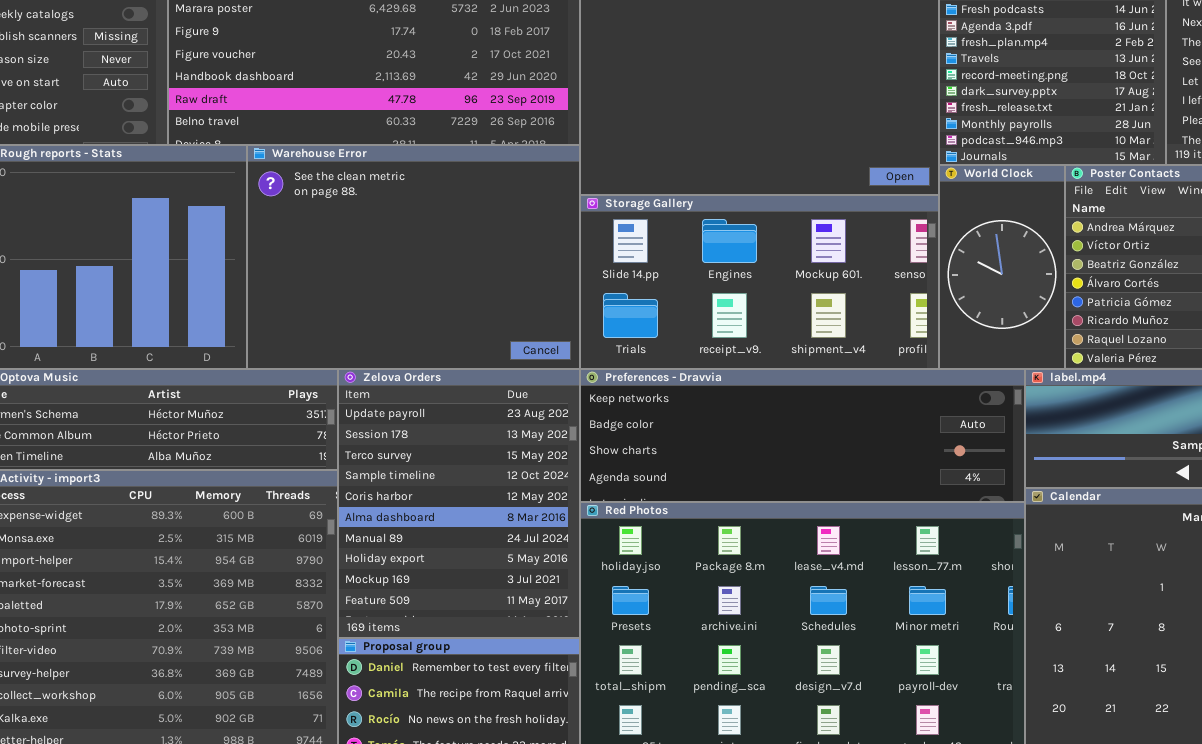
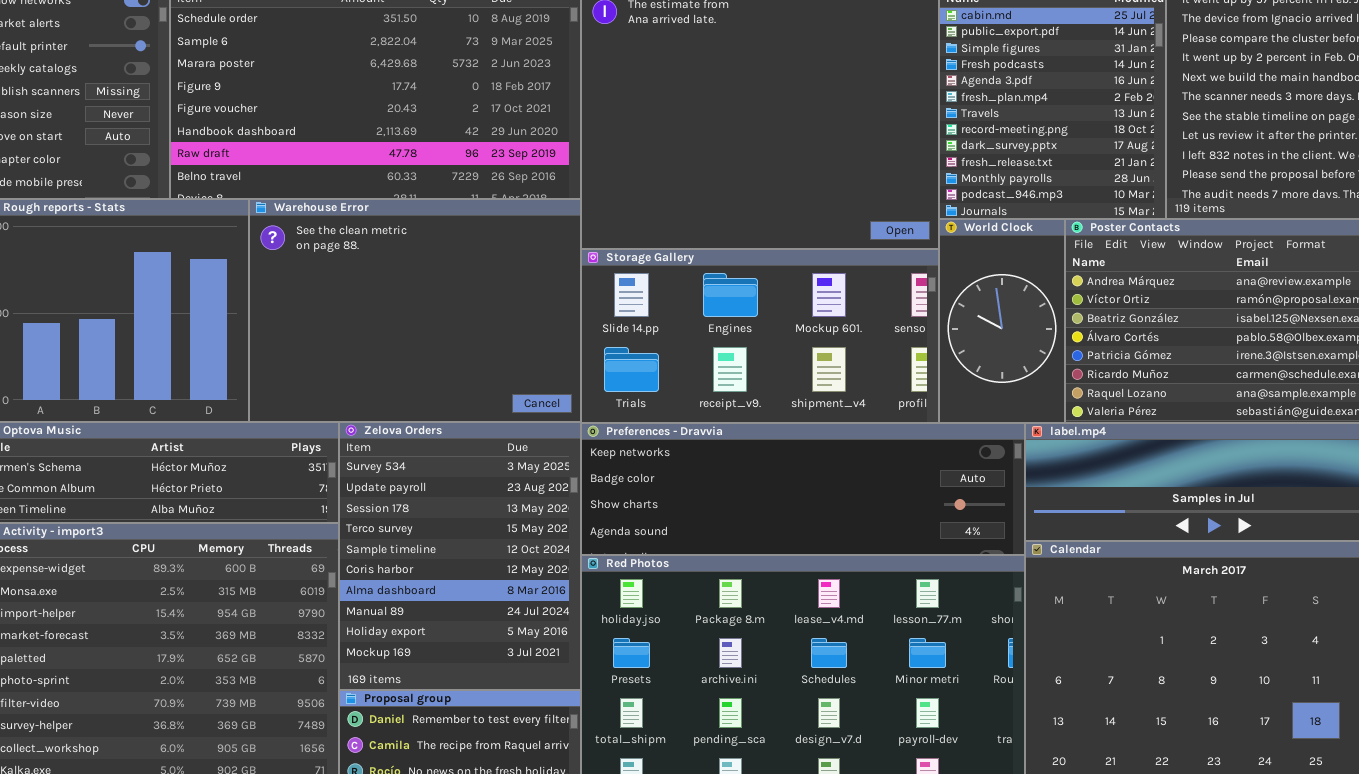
Zelova Orders: [338,369,580,638] -> [339,422,581,690], scrolled up 1 row

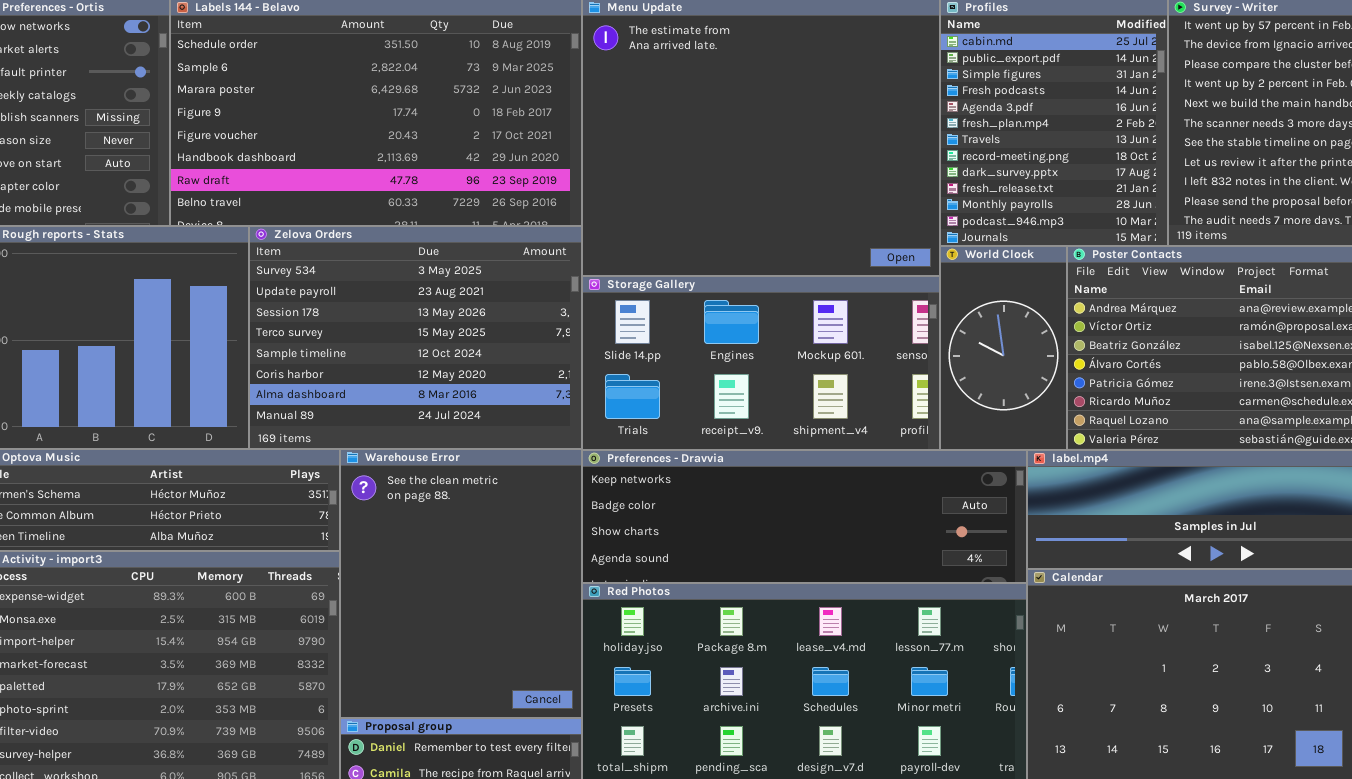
Warehouse Error: [249,199,581,422] -> [340,449,582,718], moved, resized
Zelova Orders: [339,422,581,690] -> [249,226,582,449], moved, resized

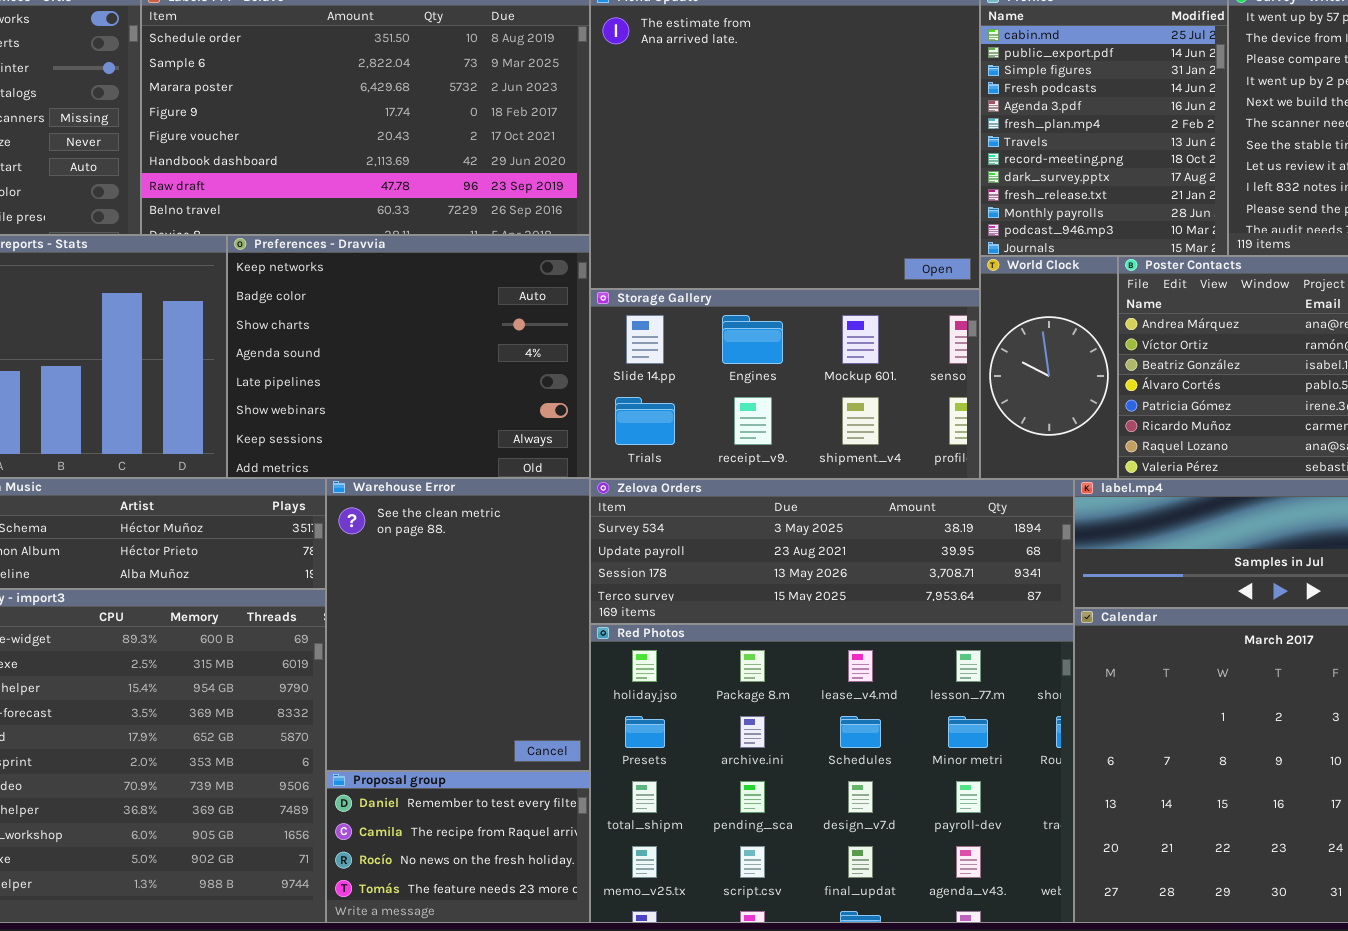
Zelova Orders: [249,226,582,449] -> [590,479,1074,624], moved, resized
Preferences - Dravvia: [582,450,1027,583] -> [227,235,590,478], moved, resized

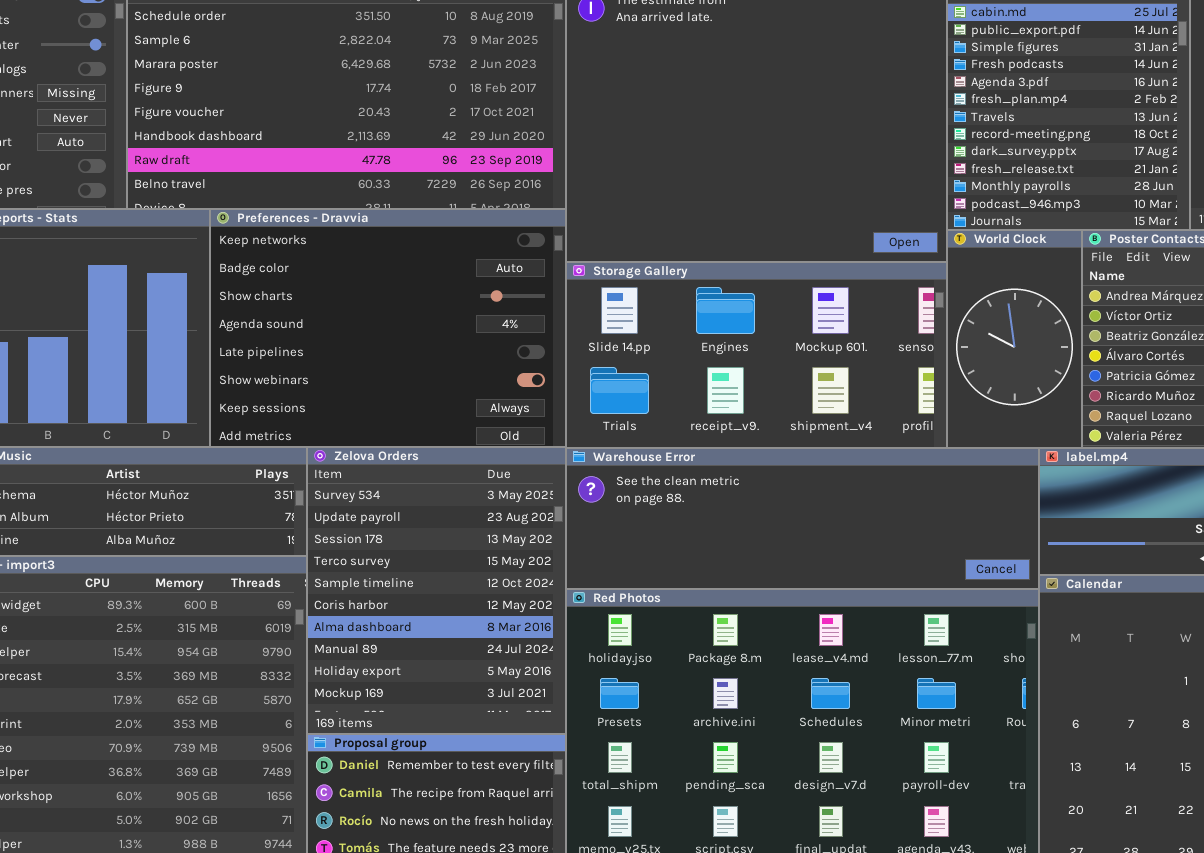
Warehouse Error: [326,478,590,771] -> [566,448,1039,589], moved, resized
Zelova Orders: [590,479,1074,624] -> [307,447,566,734], moved, resized

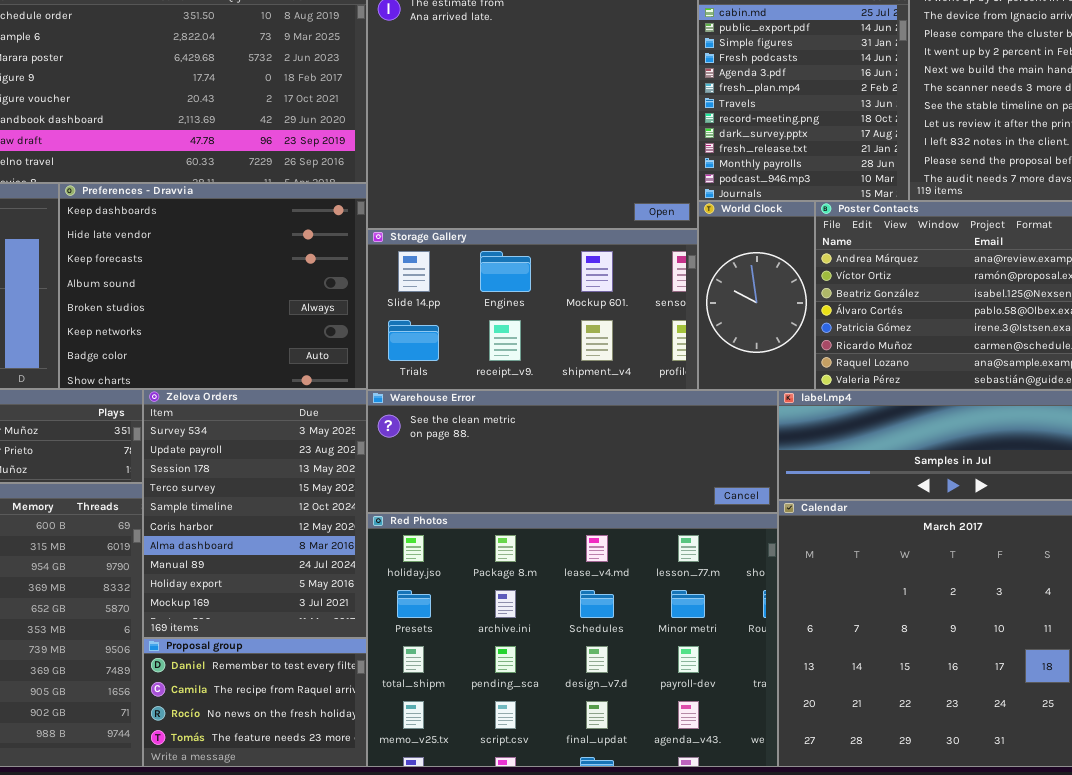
Preferences - Dravvia: [210,209,566,447] -> [59,183,367,389], scrolled up 5 rows

